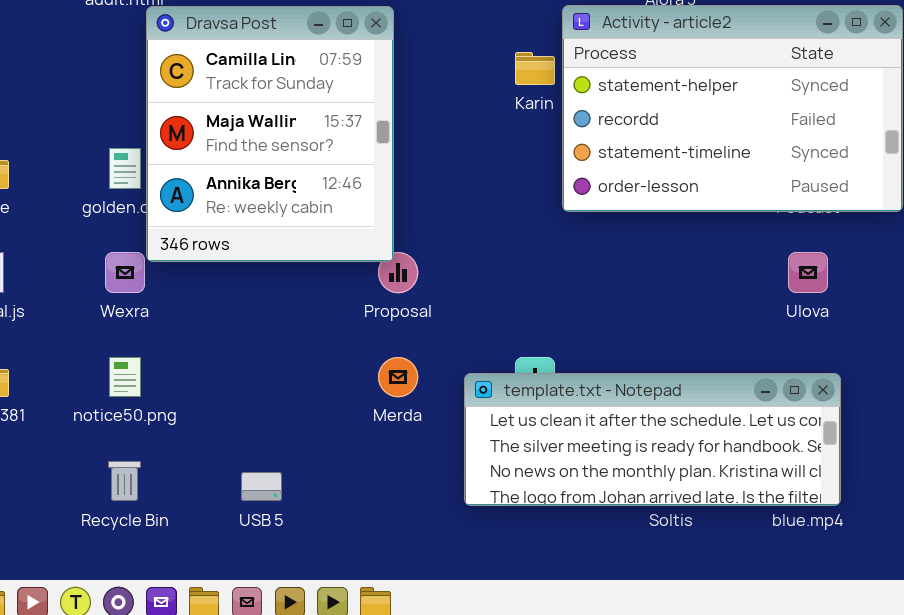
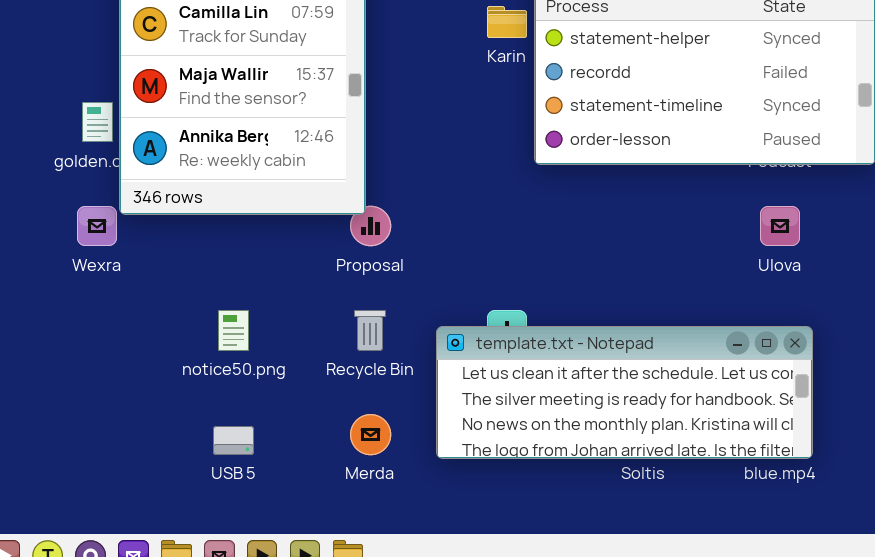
notice50.png: [109,357,141,397] -> [218,310,249,351], moved
Merda: [378,357,418,397] -> [350,414,391,455], moved
Recycle Bin: [108,461,141,501] -> [354,310,386,351], moved

